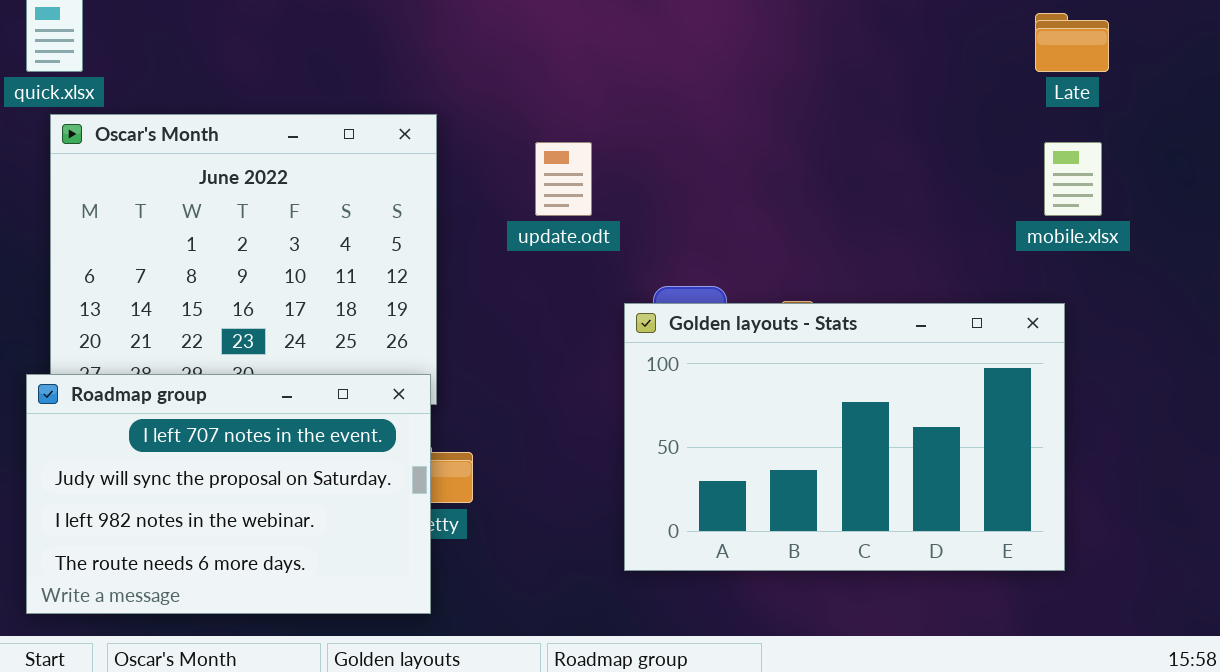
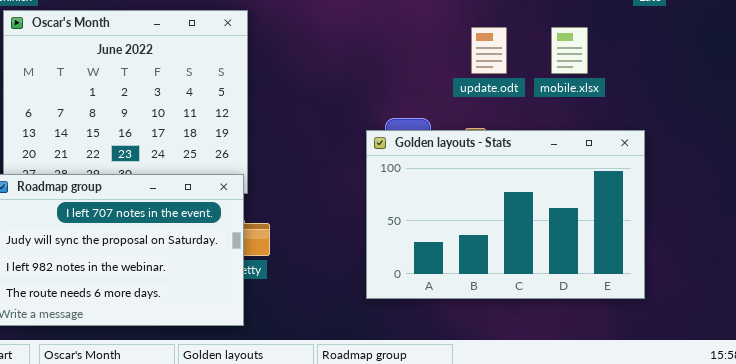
update.odt: [535,142,592,216] -> [471,27,507,74], moved
mobile.xlsx: [1044,142,1102,216] -> [551,27,588,74], moved

